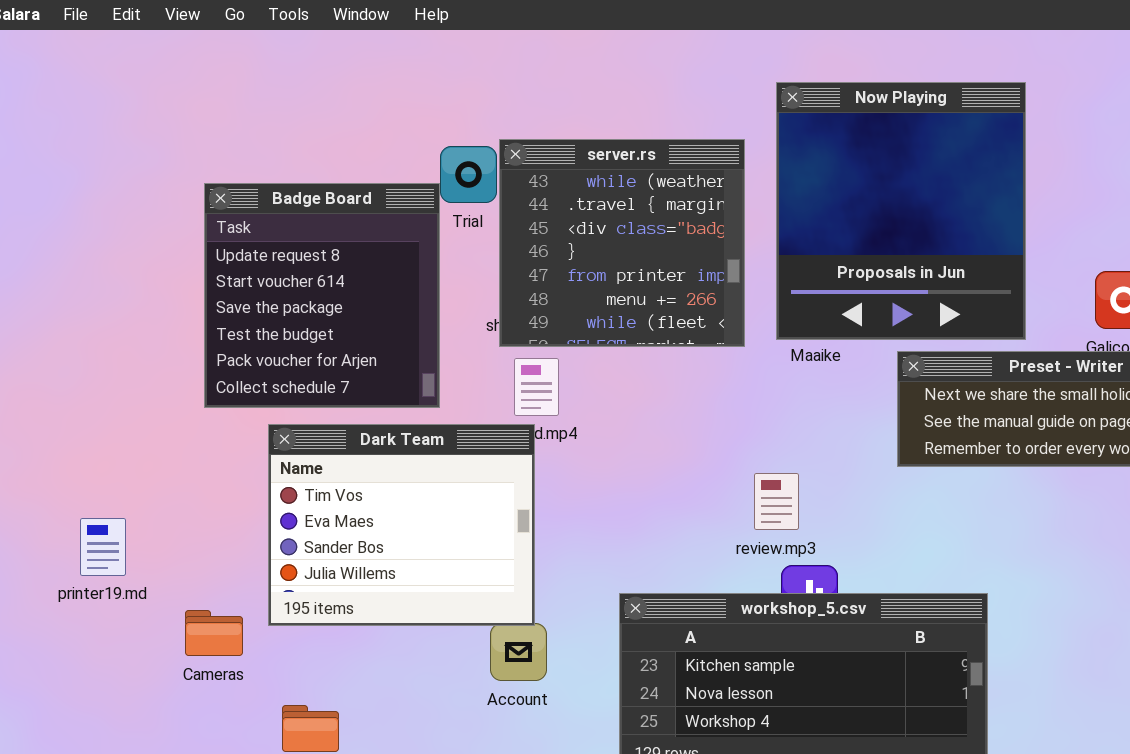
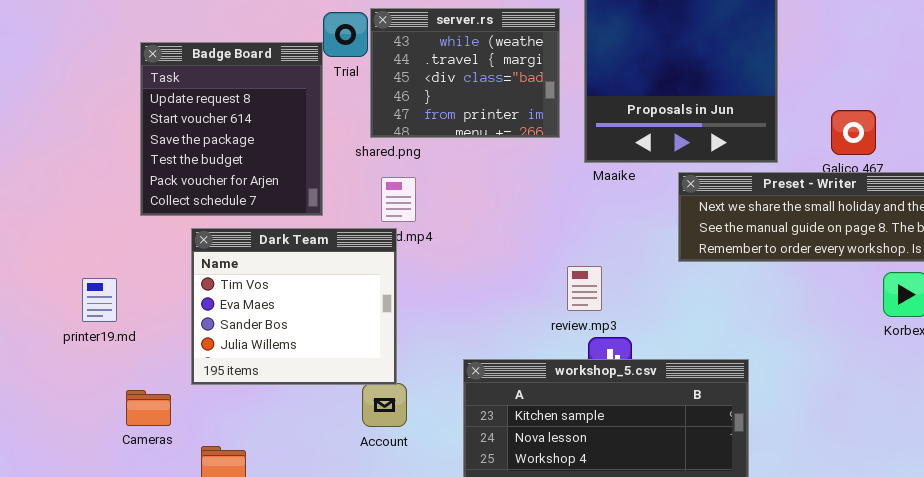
server.rs: [499,139,745,347] -> [370,8,560,138], resized
printer19.md: [80,518,126,576] -> [82,278,117,322], moved
Cameras: [185,610,243,656] -> [126,390,171,426], moved

